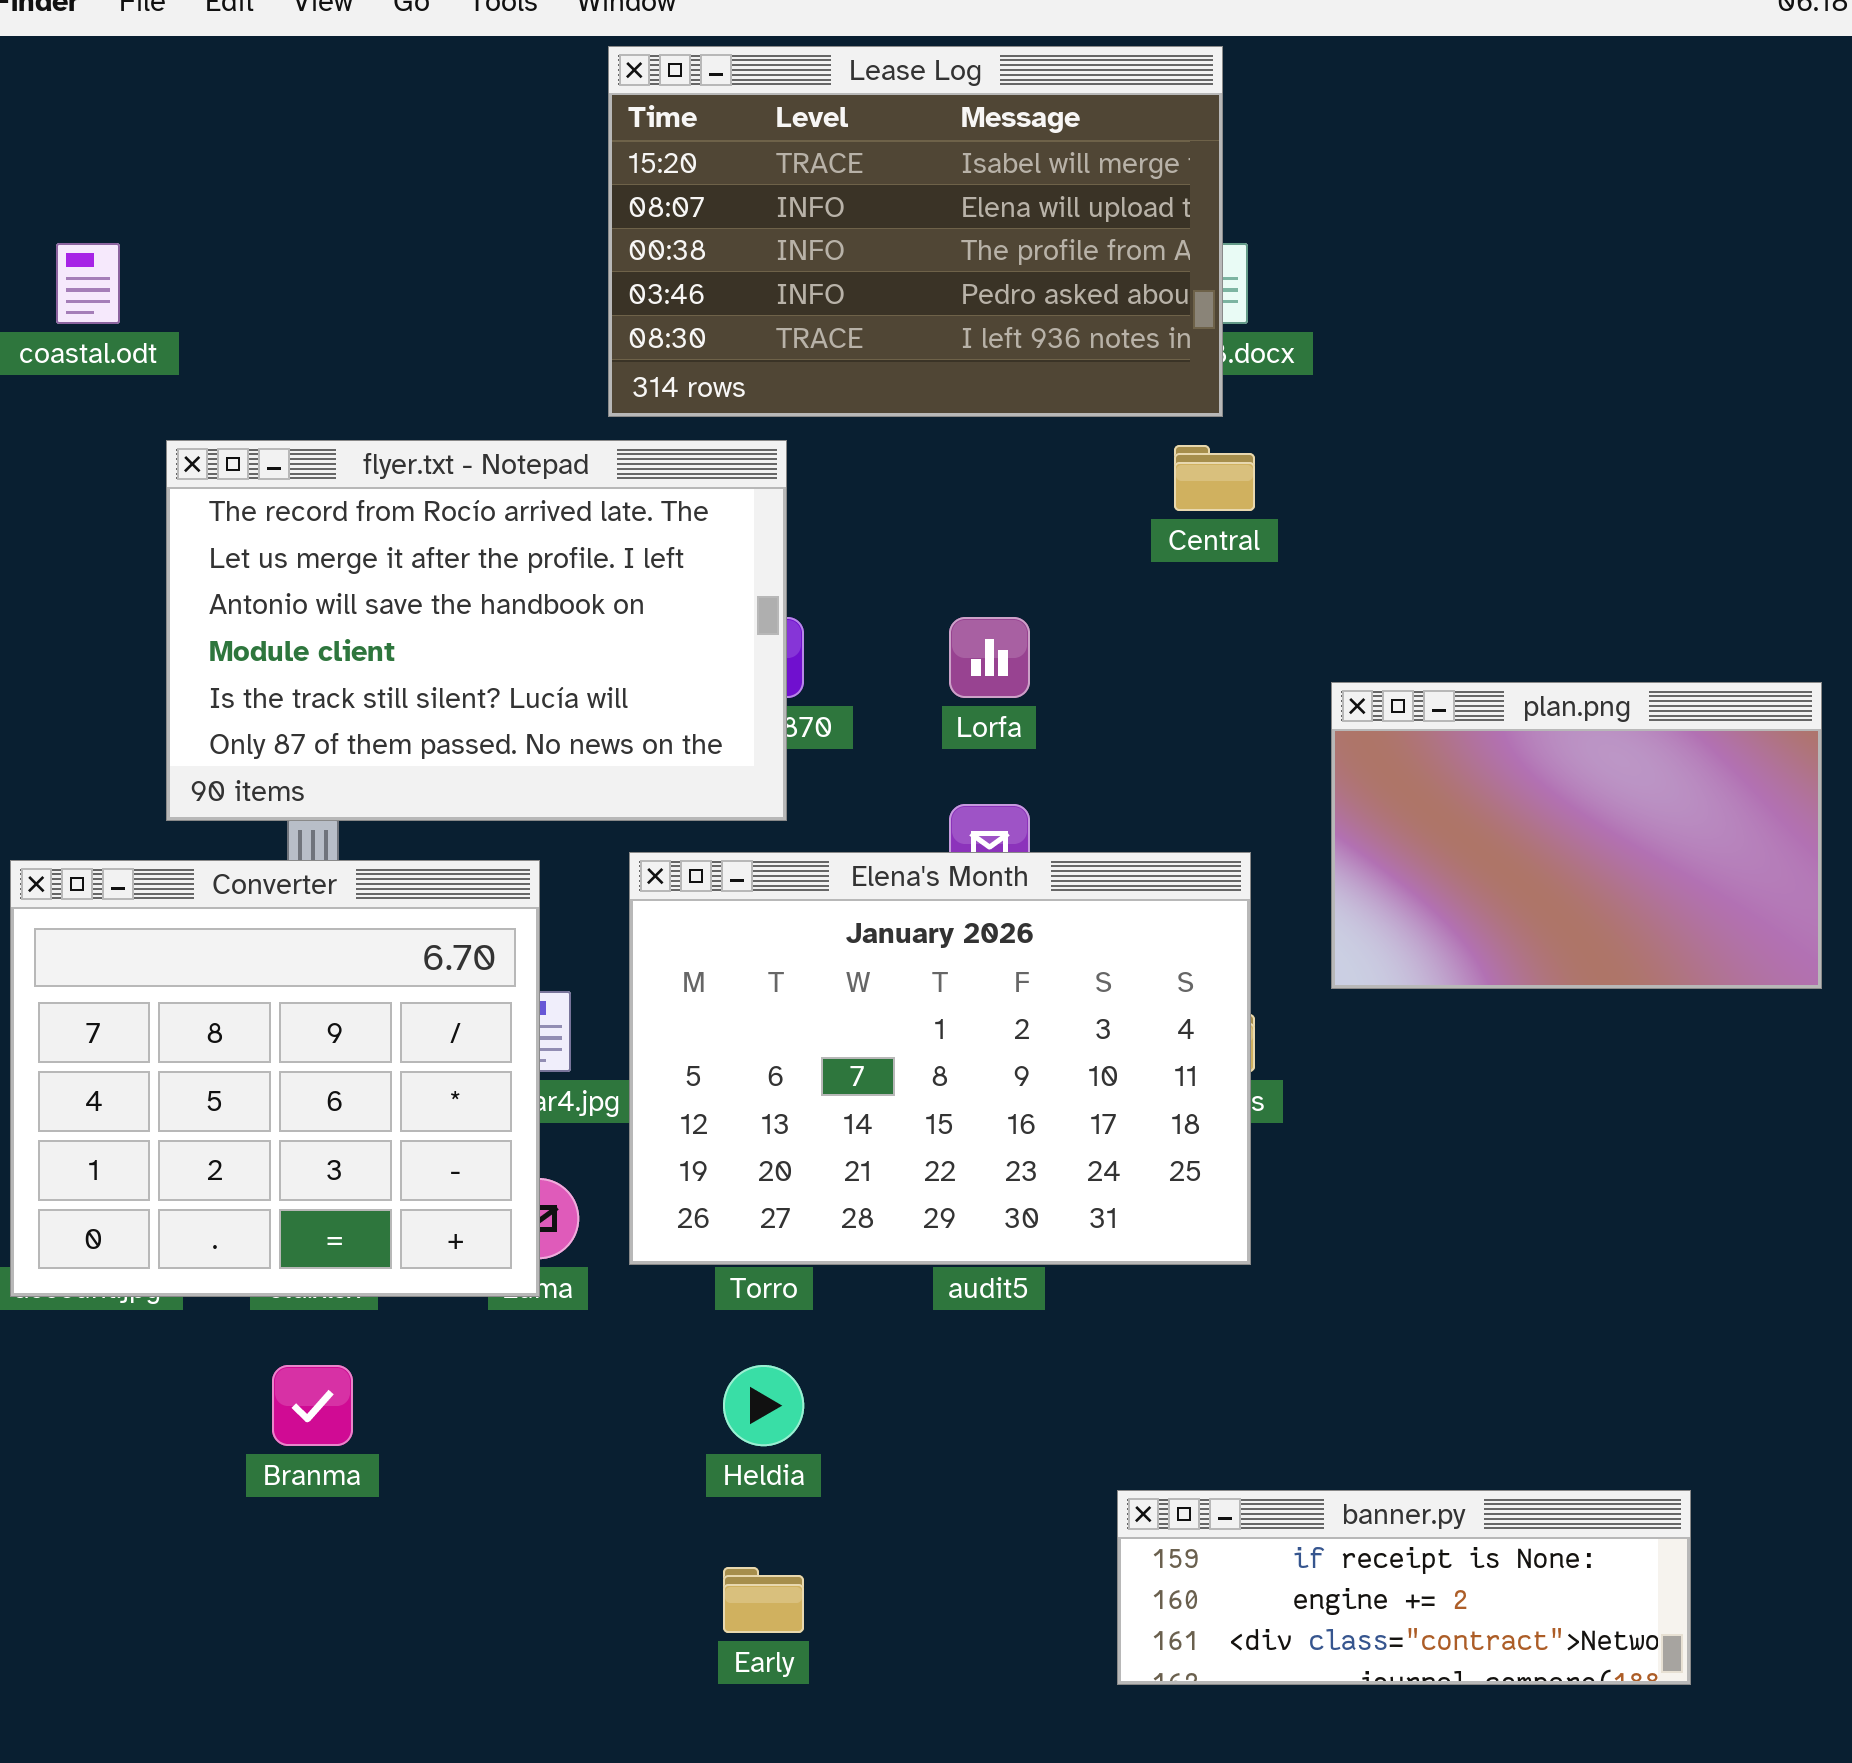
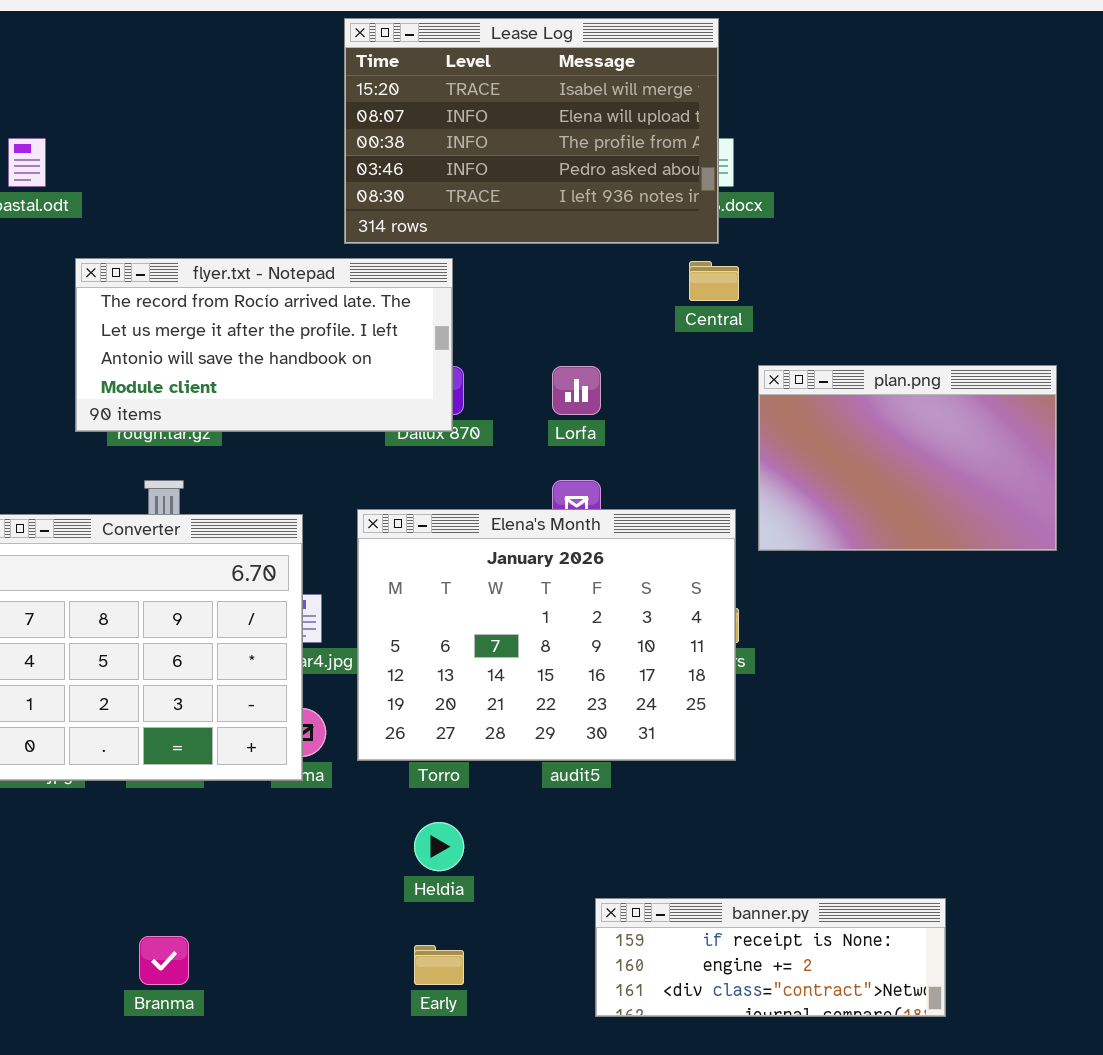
flyer.txt - Notepad: [166,440,787,821] -> [75,258,453,432], resized
plan.png: [1331,682,1822,989] -> [758,365,1057,551], moved
Branma: [272,1365,353,1446] -> [139,936,189,985], moved
banner.py: [1117,1490,1691,1685] -> [595,898,946,1017], moved

